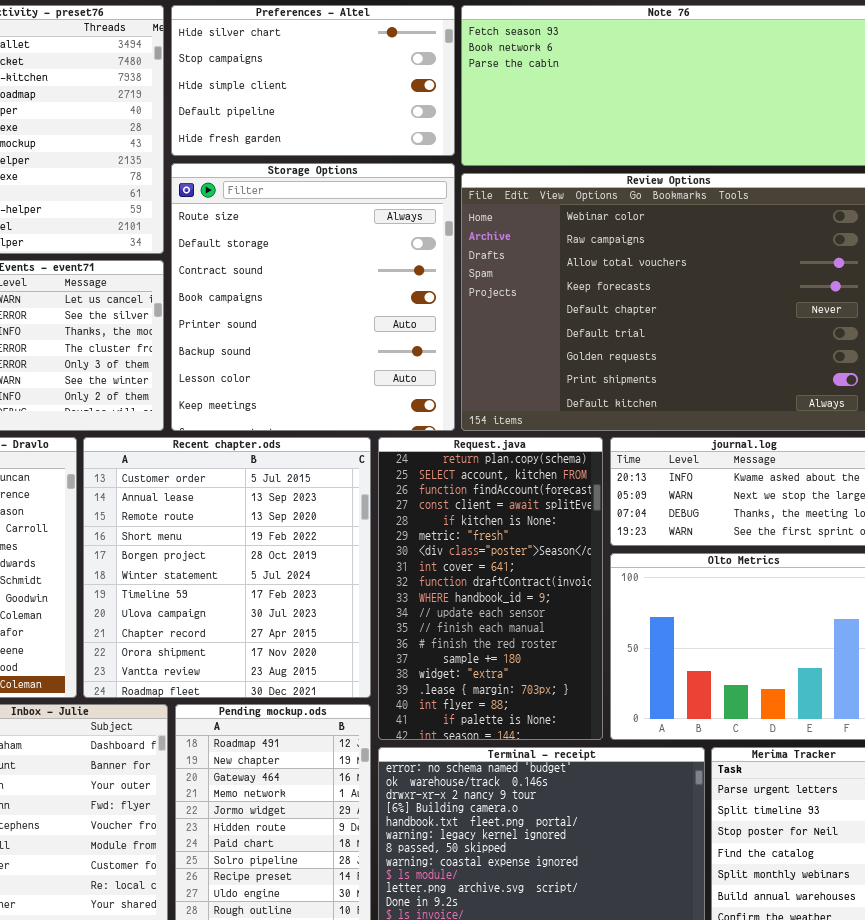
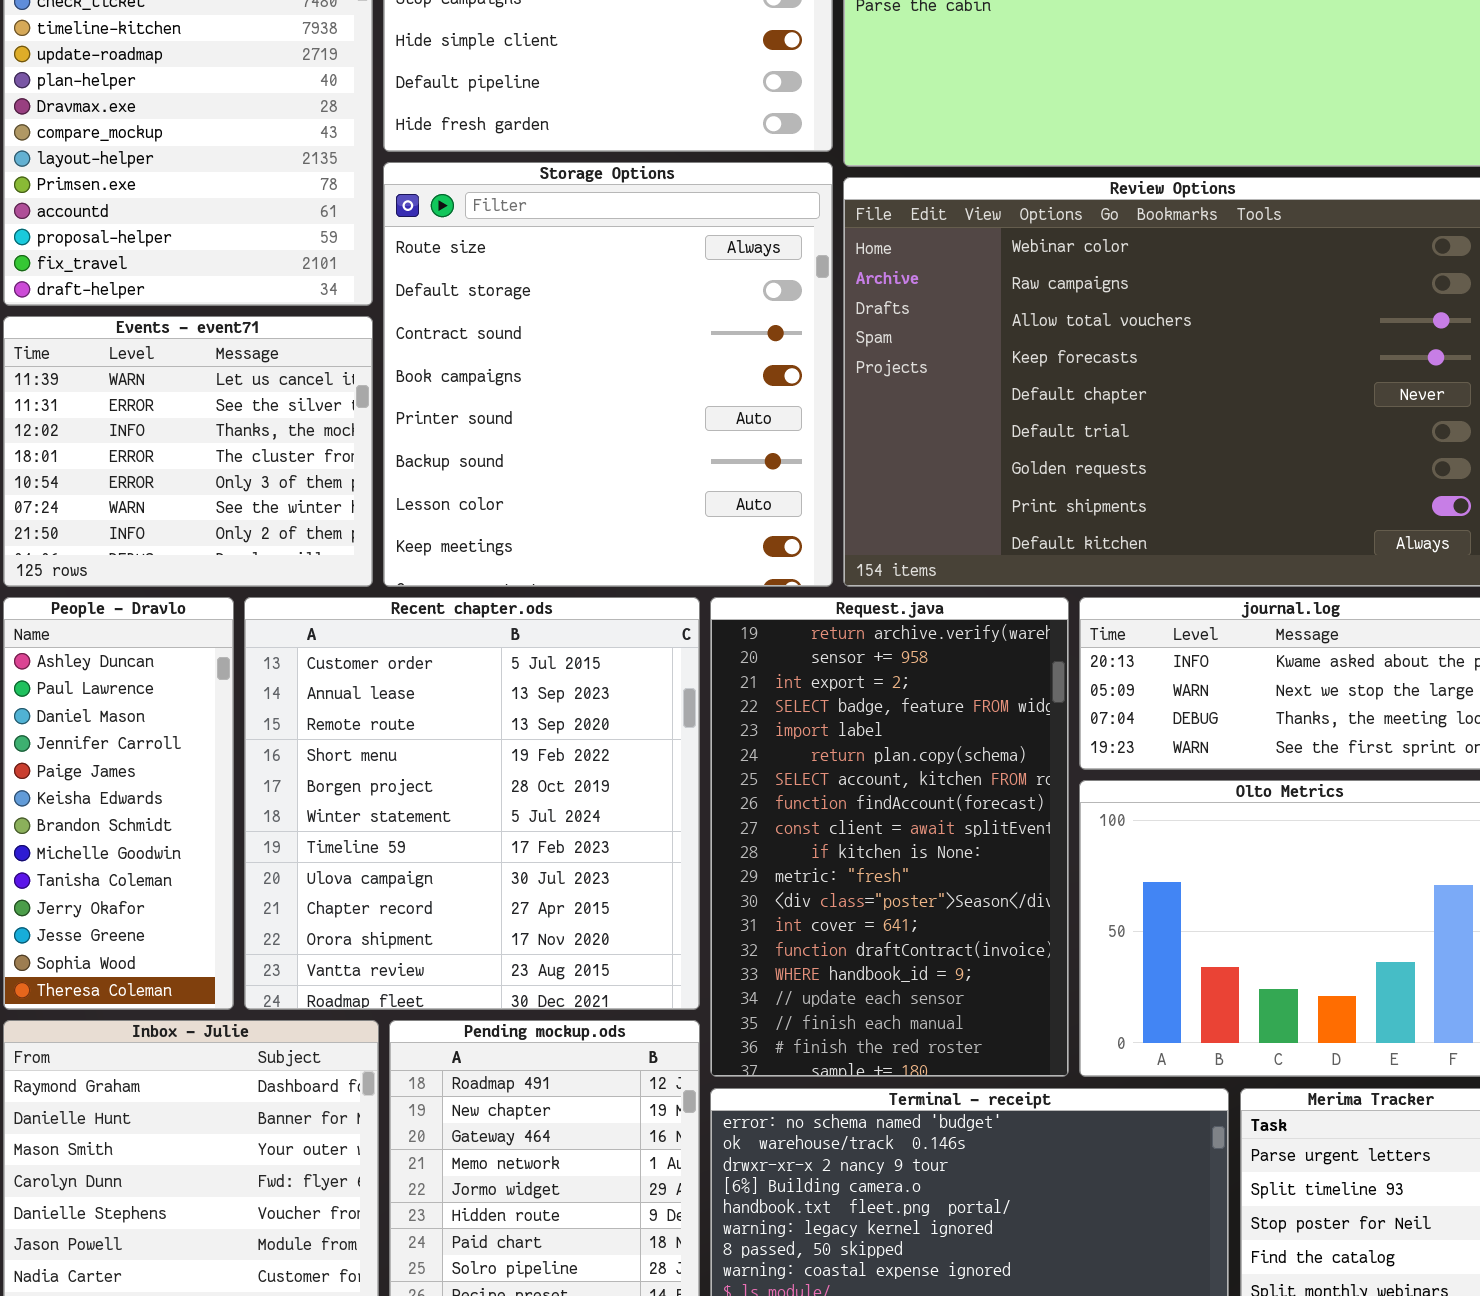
Request.java: [378,437,603,740] -> [710,597,1069,1077], scrolled up 5 rows

